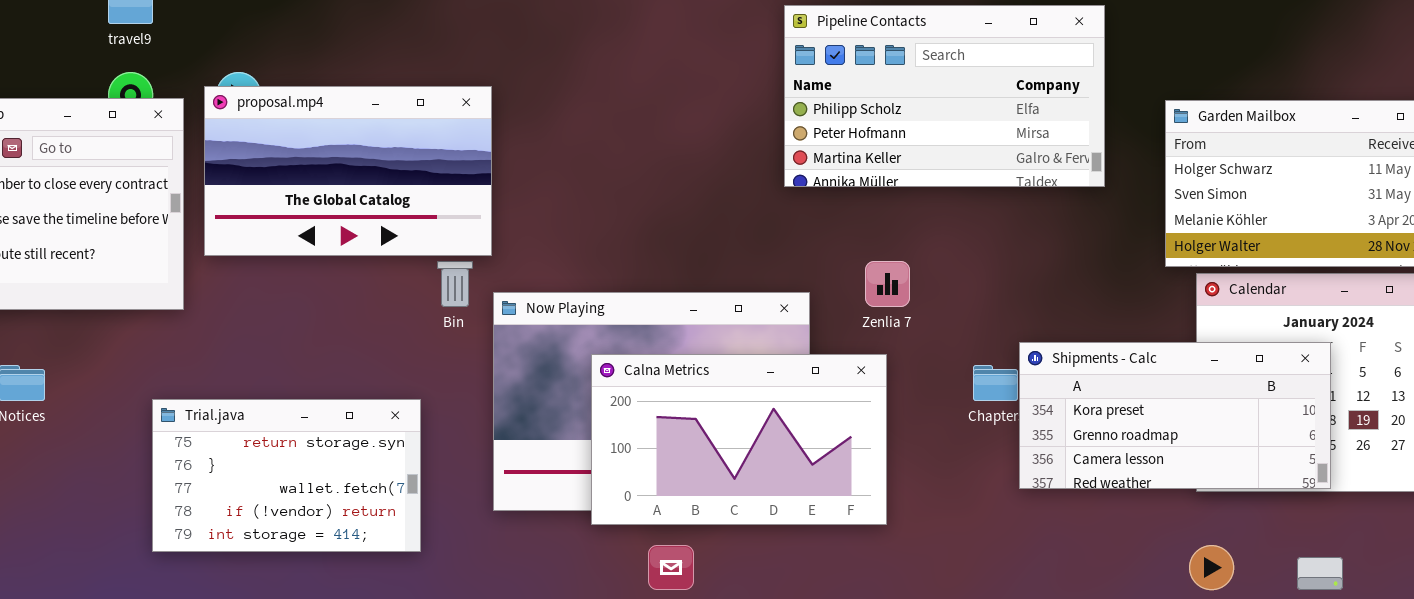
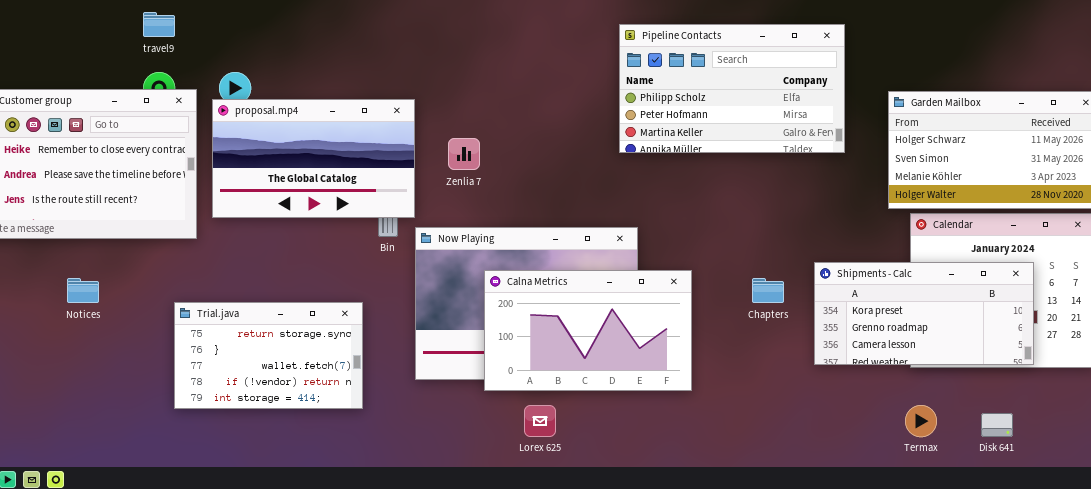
proposal.mp4: [204,86,492,256] -> [212,99,415,218], moved
Zenlia 7: [865,261,910,307] -> [448,138,480,170], moved
Shipments - Calc: [1019,342,1331,489] -> [814,262,1034,365], moved

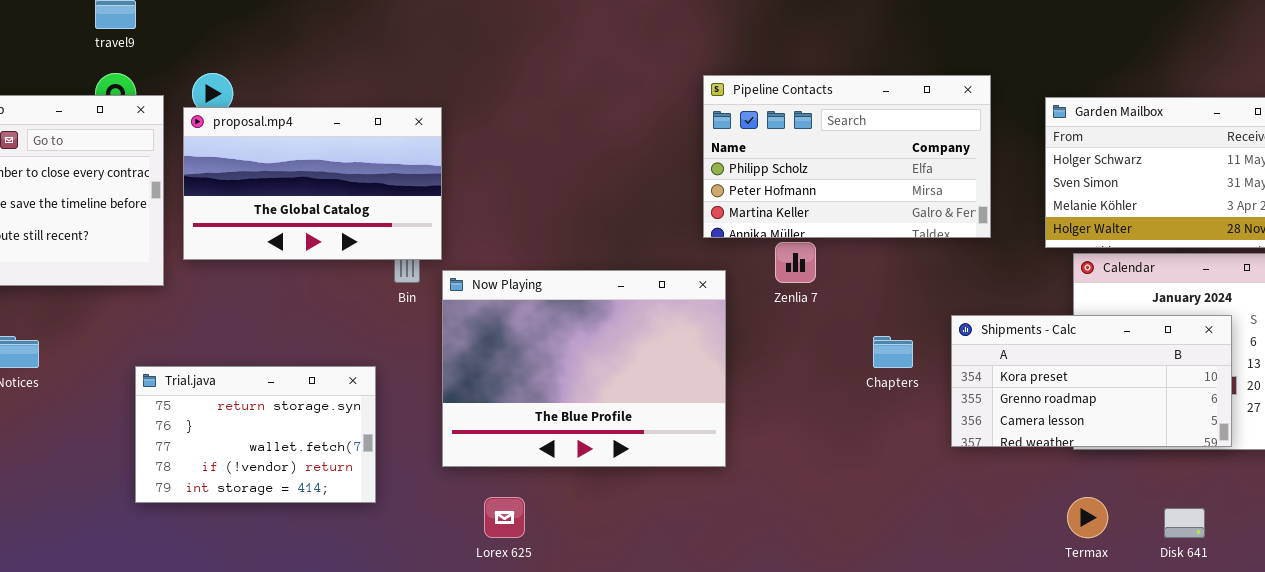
Pipeline Contacts: [619,24,845,153] -> [703,75,991,238], moved
Zenlia 7: [448,138,480,170] -> [775,242,816,283], moved
Calna Metrics: [484,270,692,391] -> none, closed
Lorex 625: [524,405,556,437] -> [484,497,525,538], moved

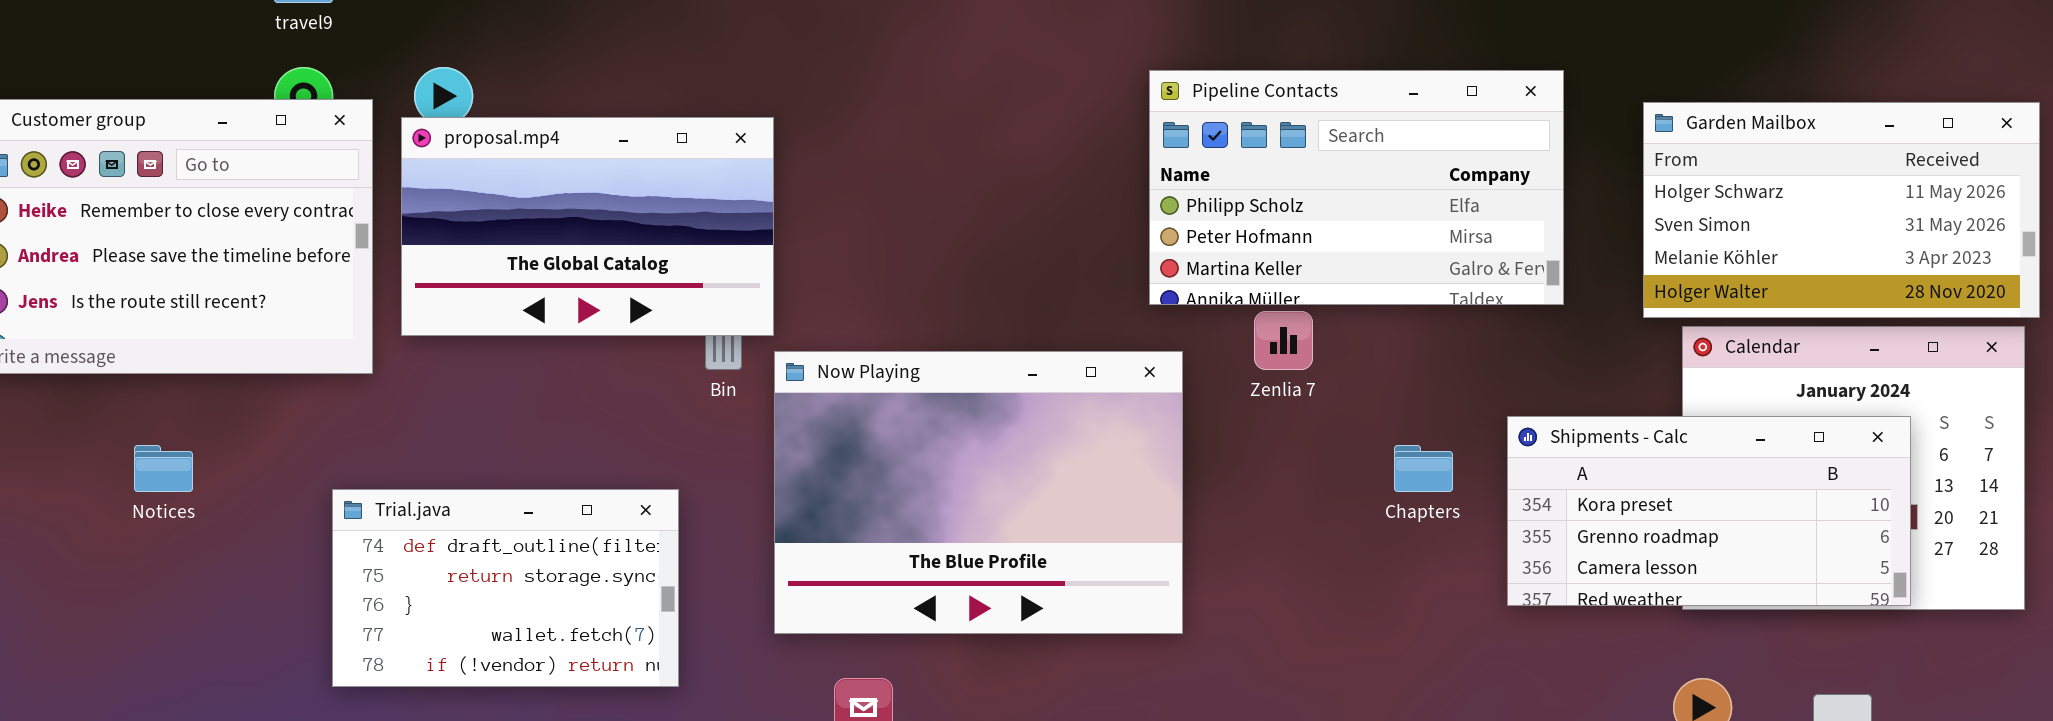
Trial.java: [135,366,376,503] -> [332,489,679,687], scrolled up 1 row

